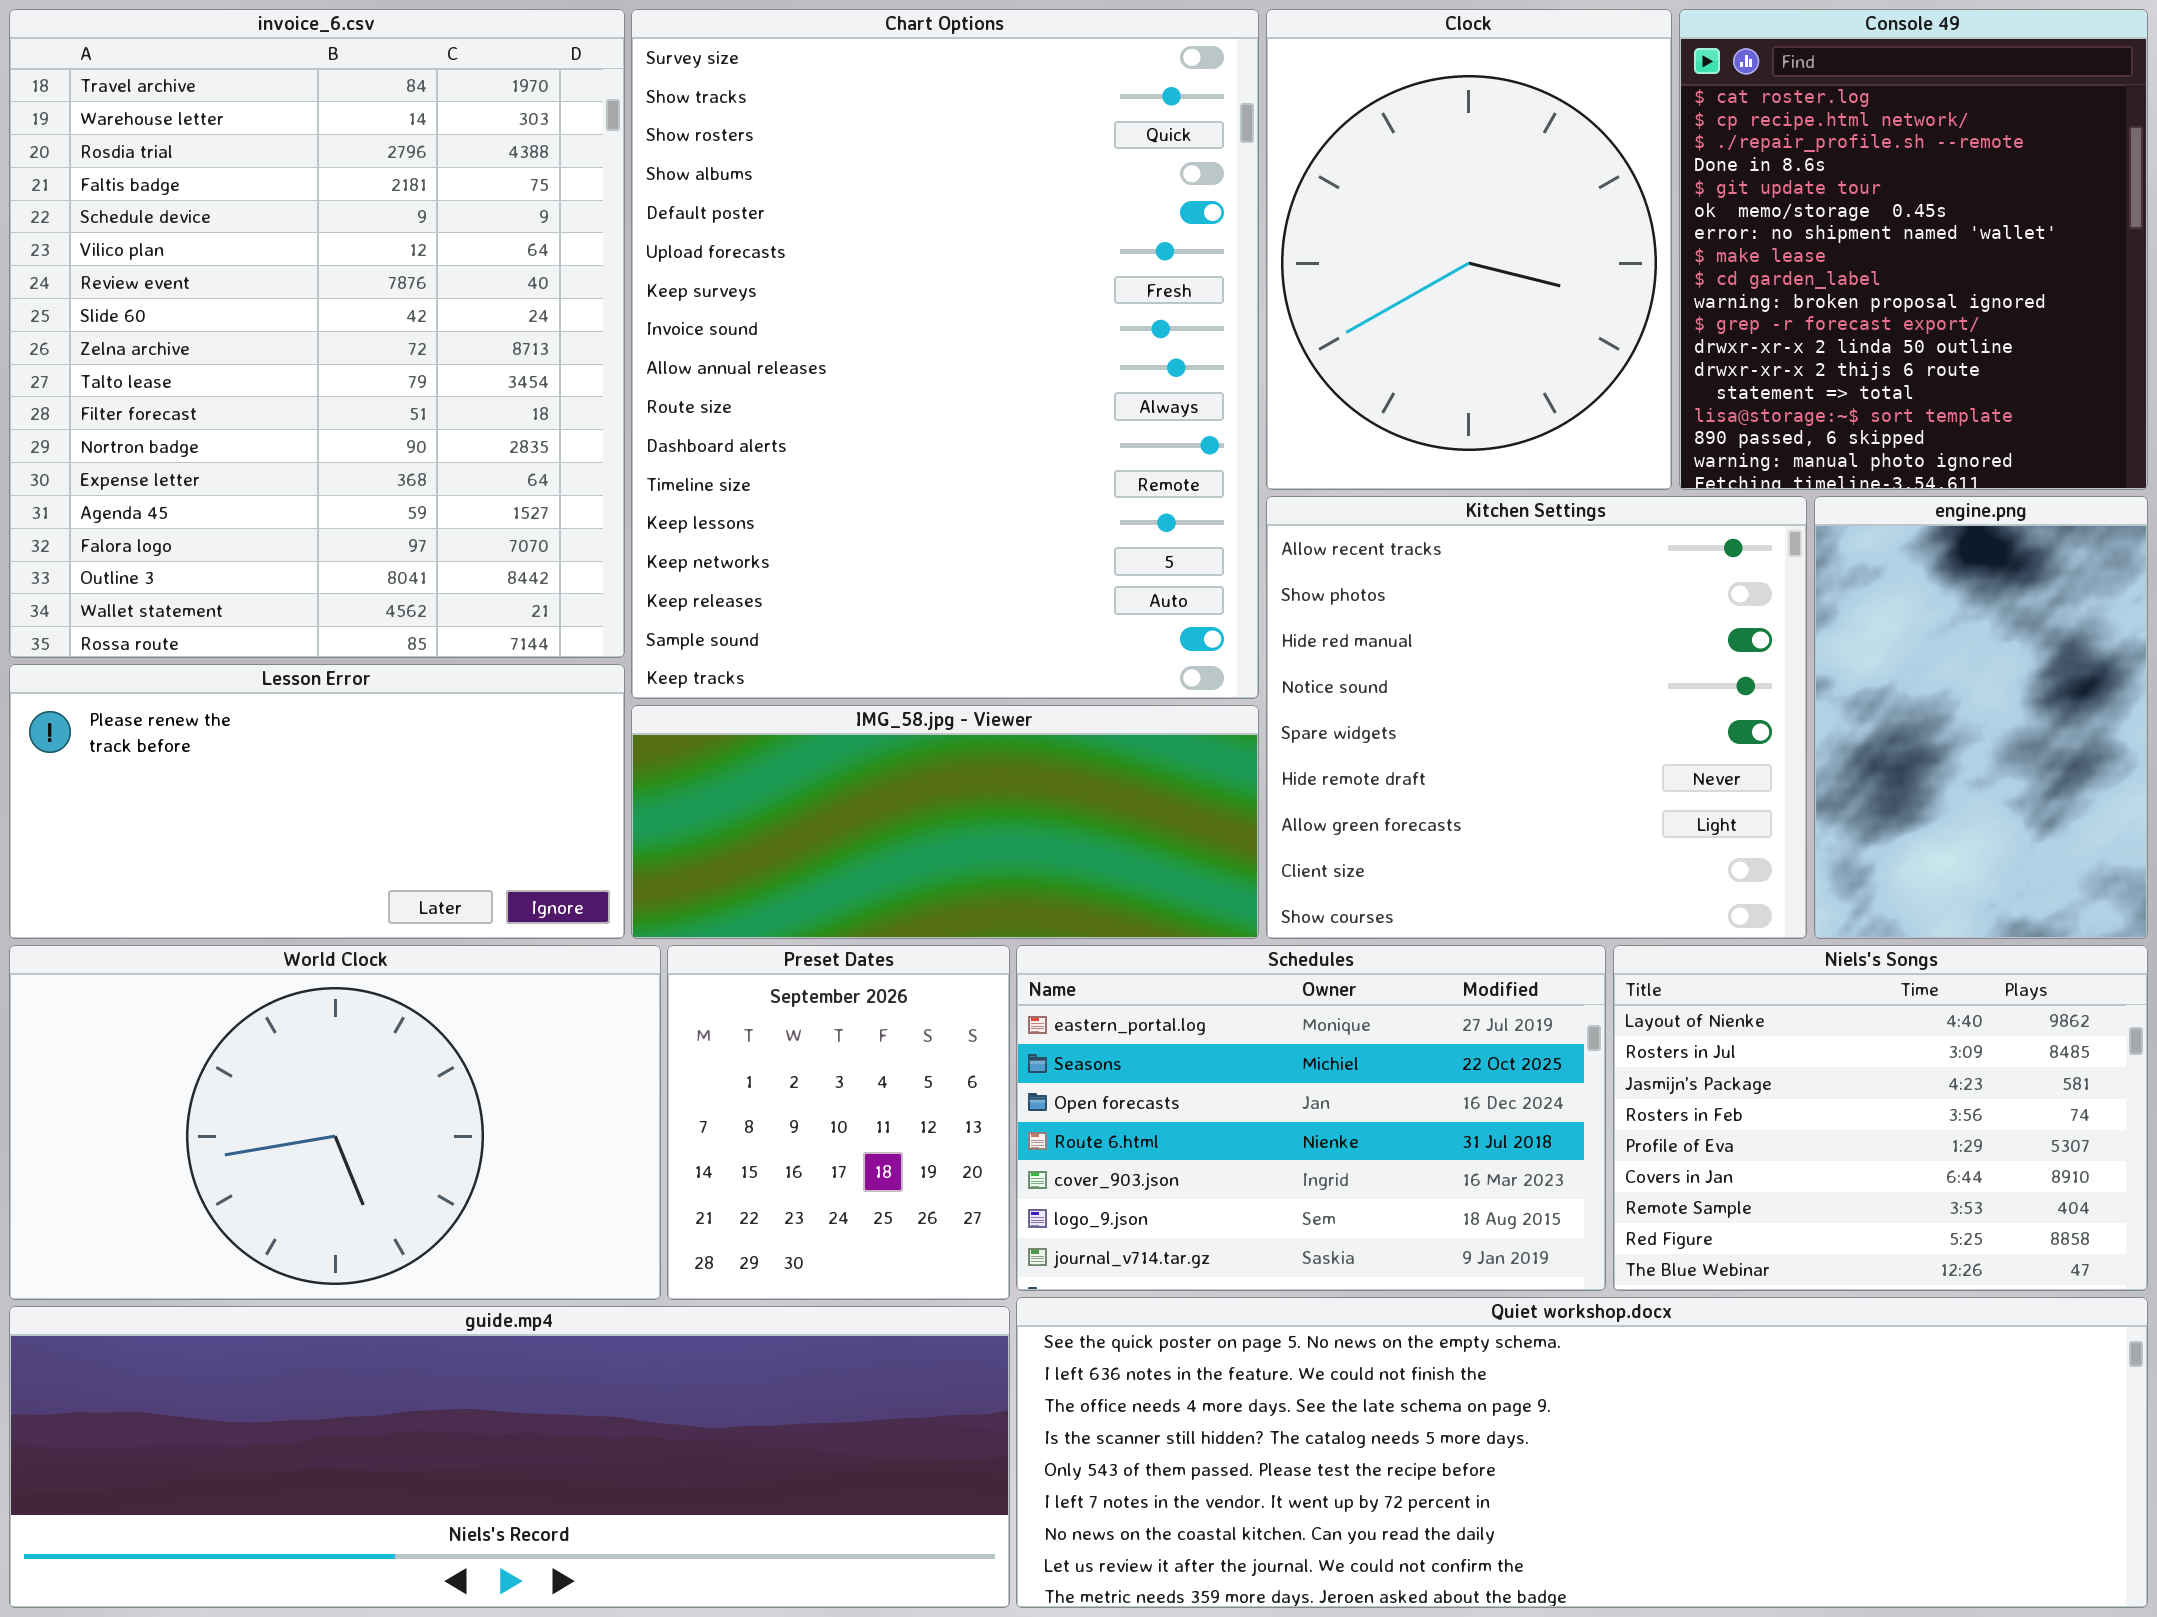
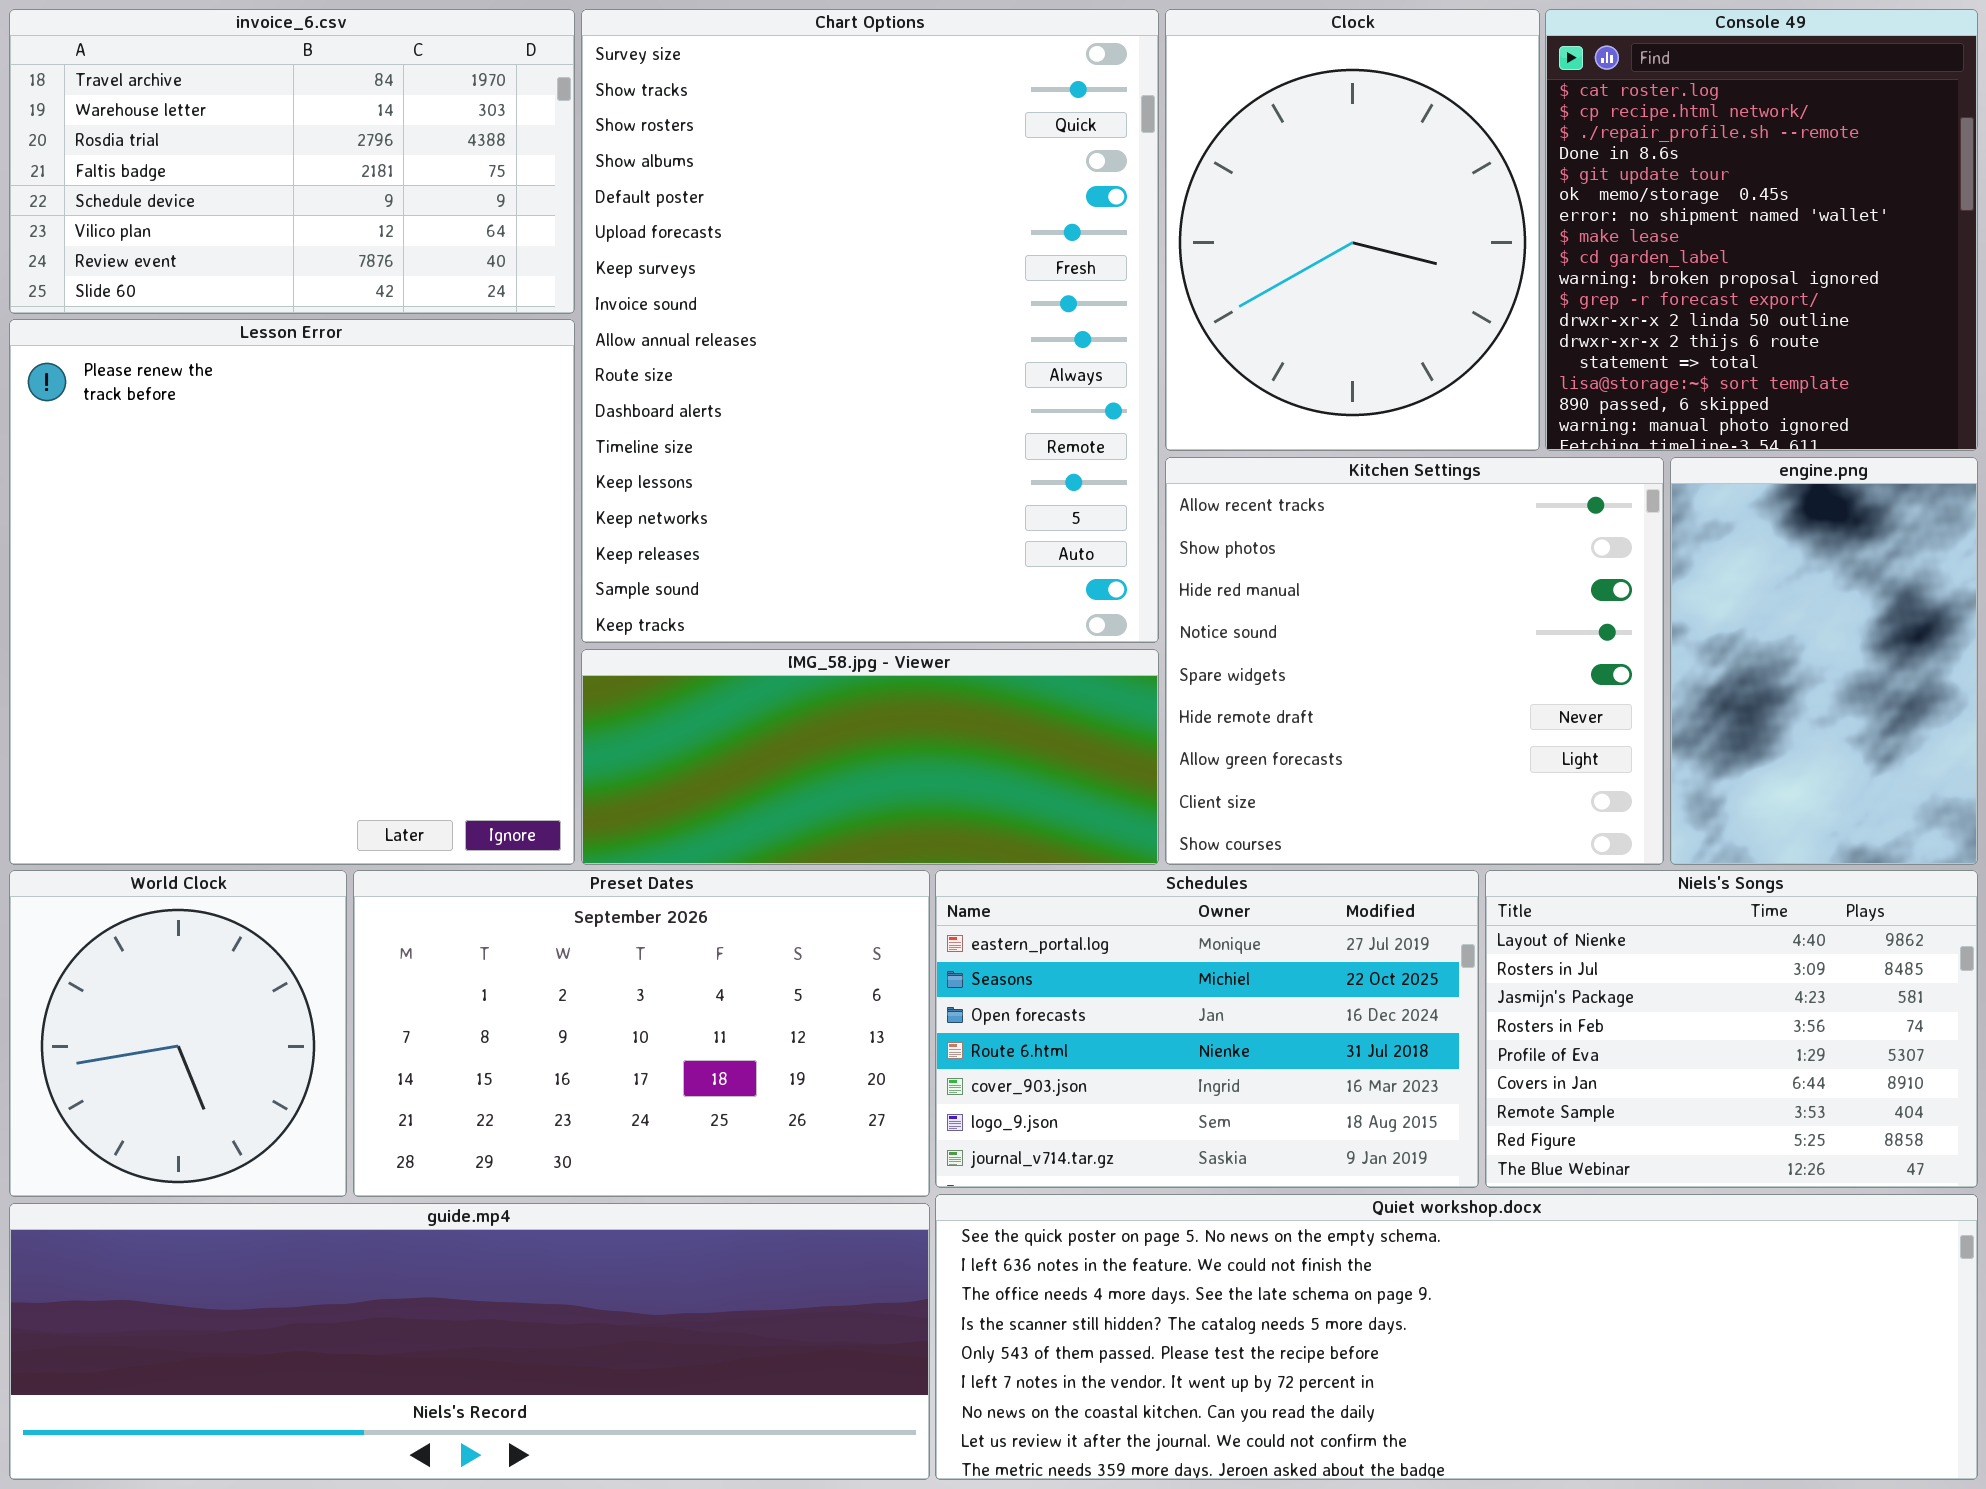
invoice_6.csv: [9,9,625,658] -> [9,9,575,314], resized
Lesson Error: [9,664,625,939] -> [9,319,575,865], resized
World Clock: [9,945,661,1300] -> [9,870,347,1197], resized
Preset Dates: [667,945,1010,1300] -> [353,870,930,1197], resized

